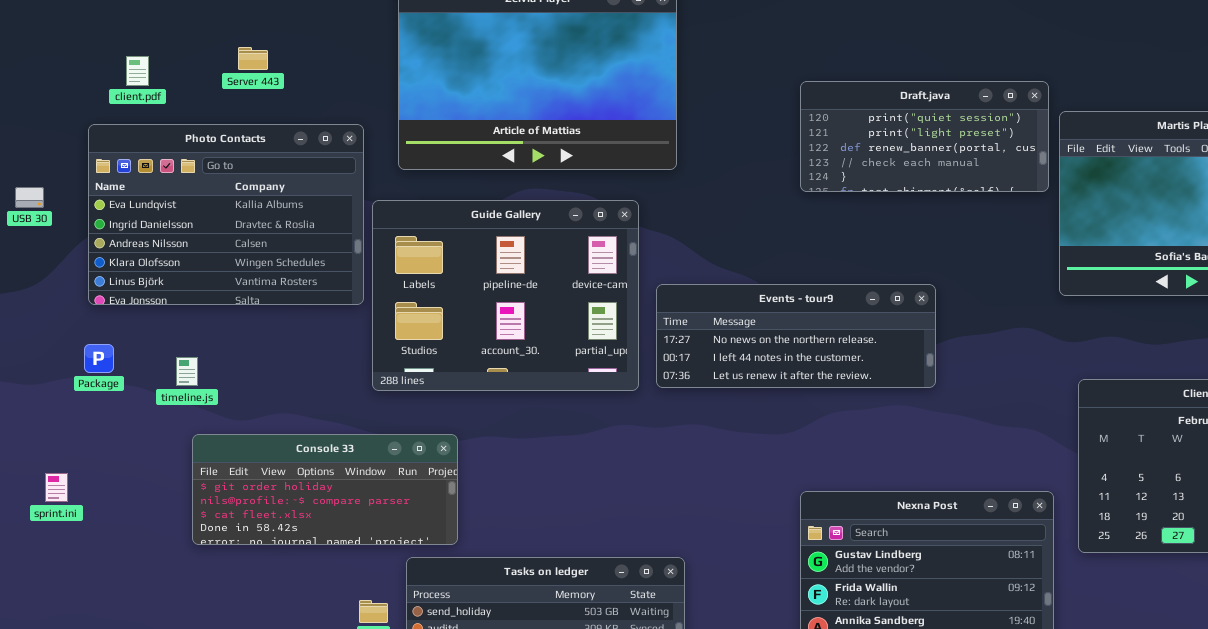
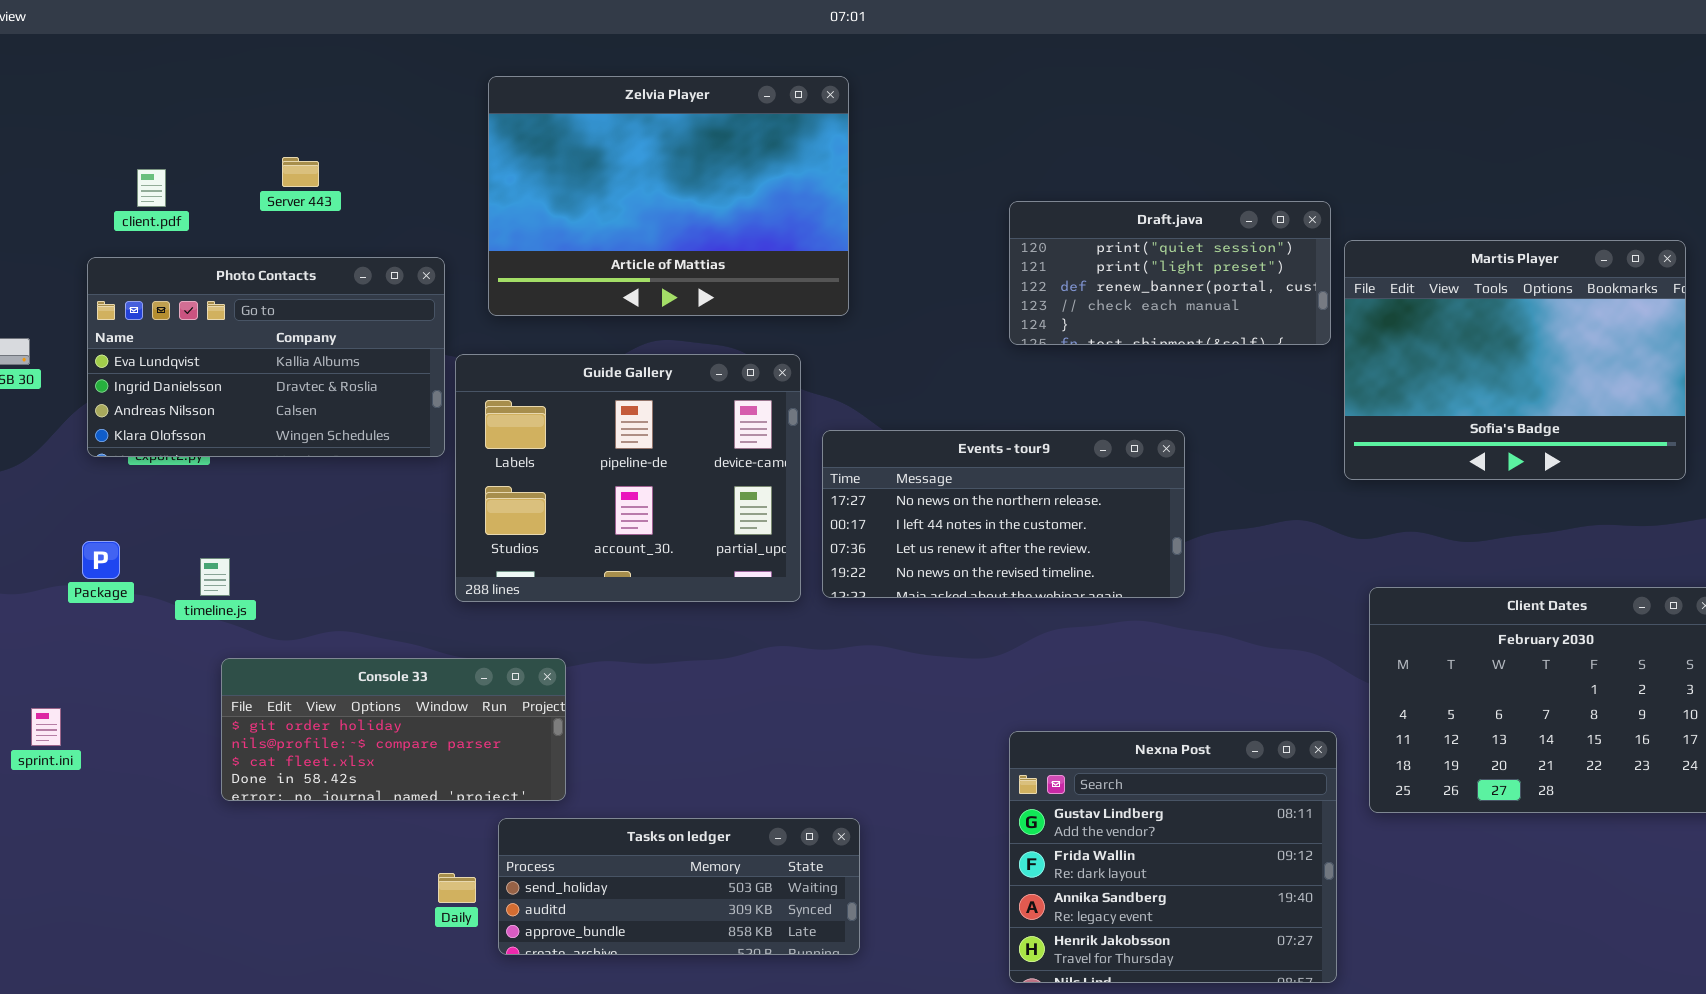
Photo Contacts: [88,124,364,305] -> [87,257,445,457], resized
Events - tour9: [656,284,936,388] -> [822,430,1185,598], resized

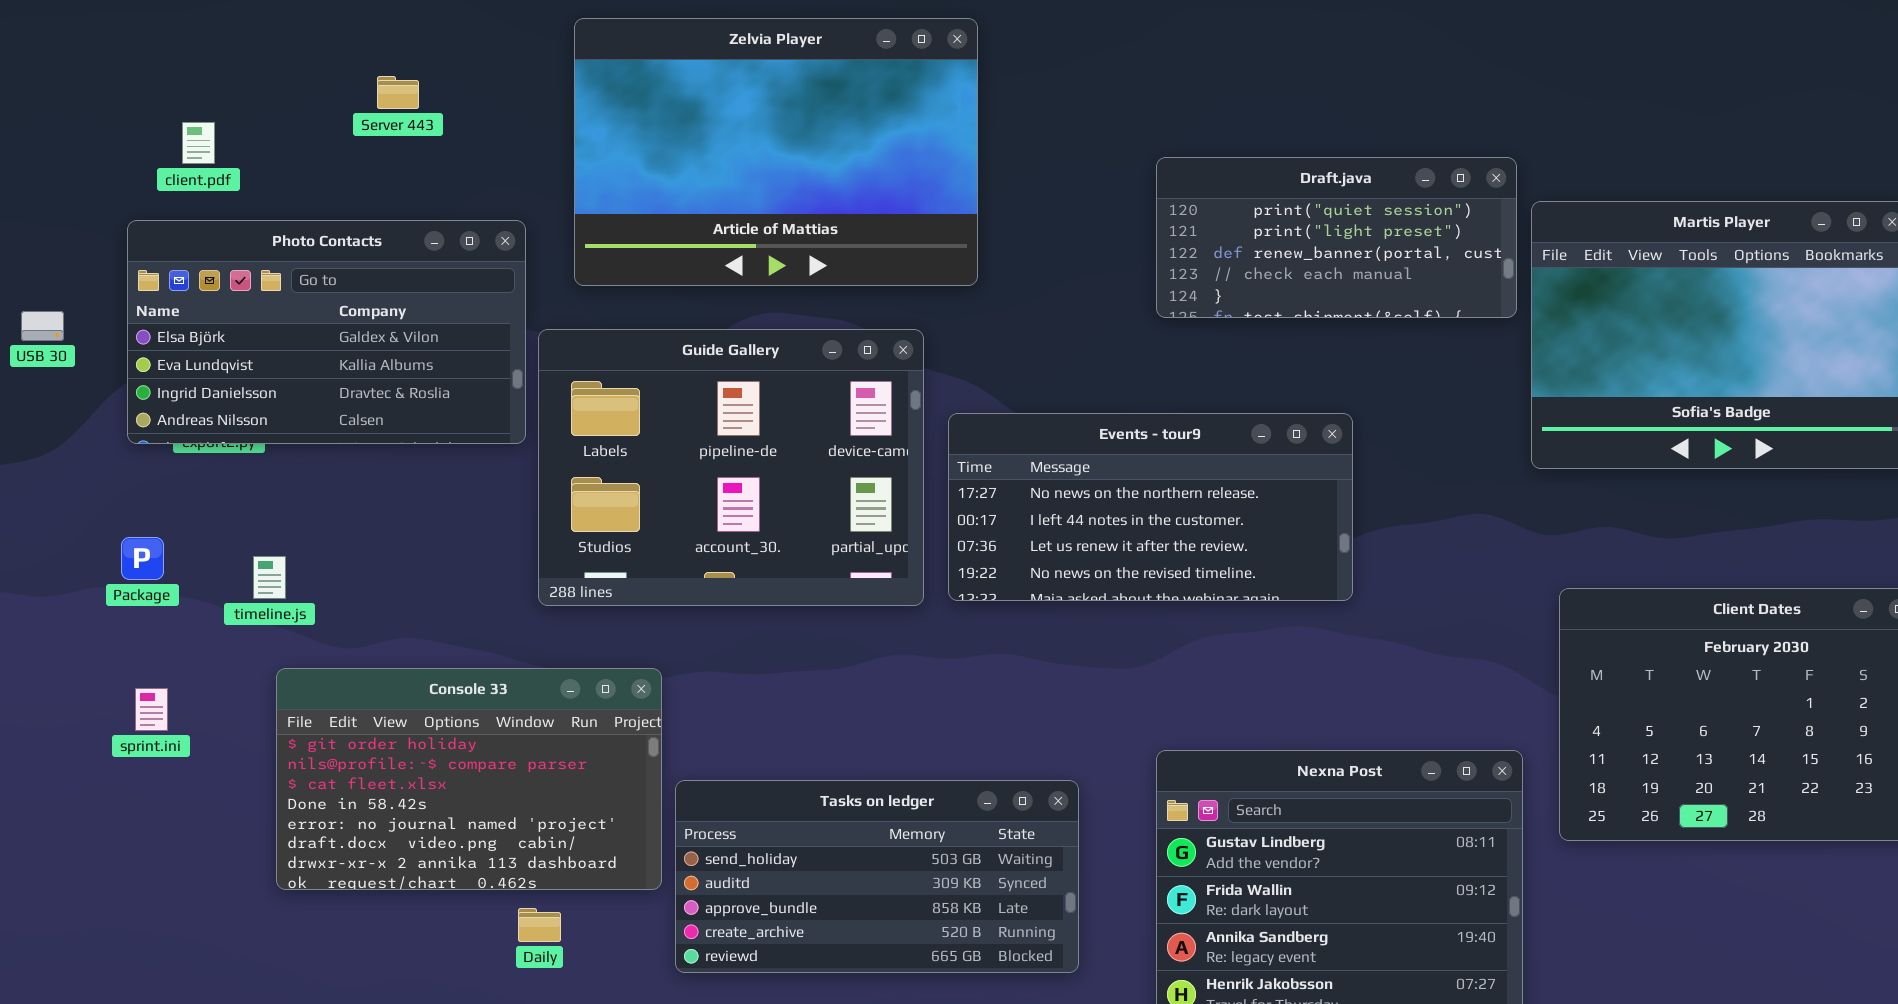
Server 443: [282,157,319,187] -> [377,76,419,109], moved
Photo Contacts: [87,257,445,457] -> [127,220,526,444], scrolled up 1 row
Console 33: [221,658,566,801] -> [276,668,662,890], resized
sprint.ini: [31,708,61,746] -> [135,688,168,731], moved
Tasks on ledger: [498,818,860,955] -> [675,780,1079,973], moved, resized

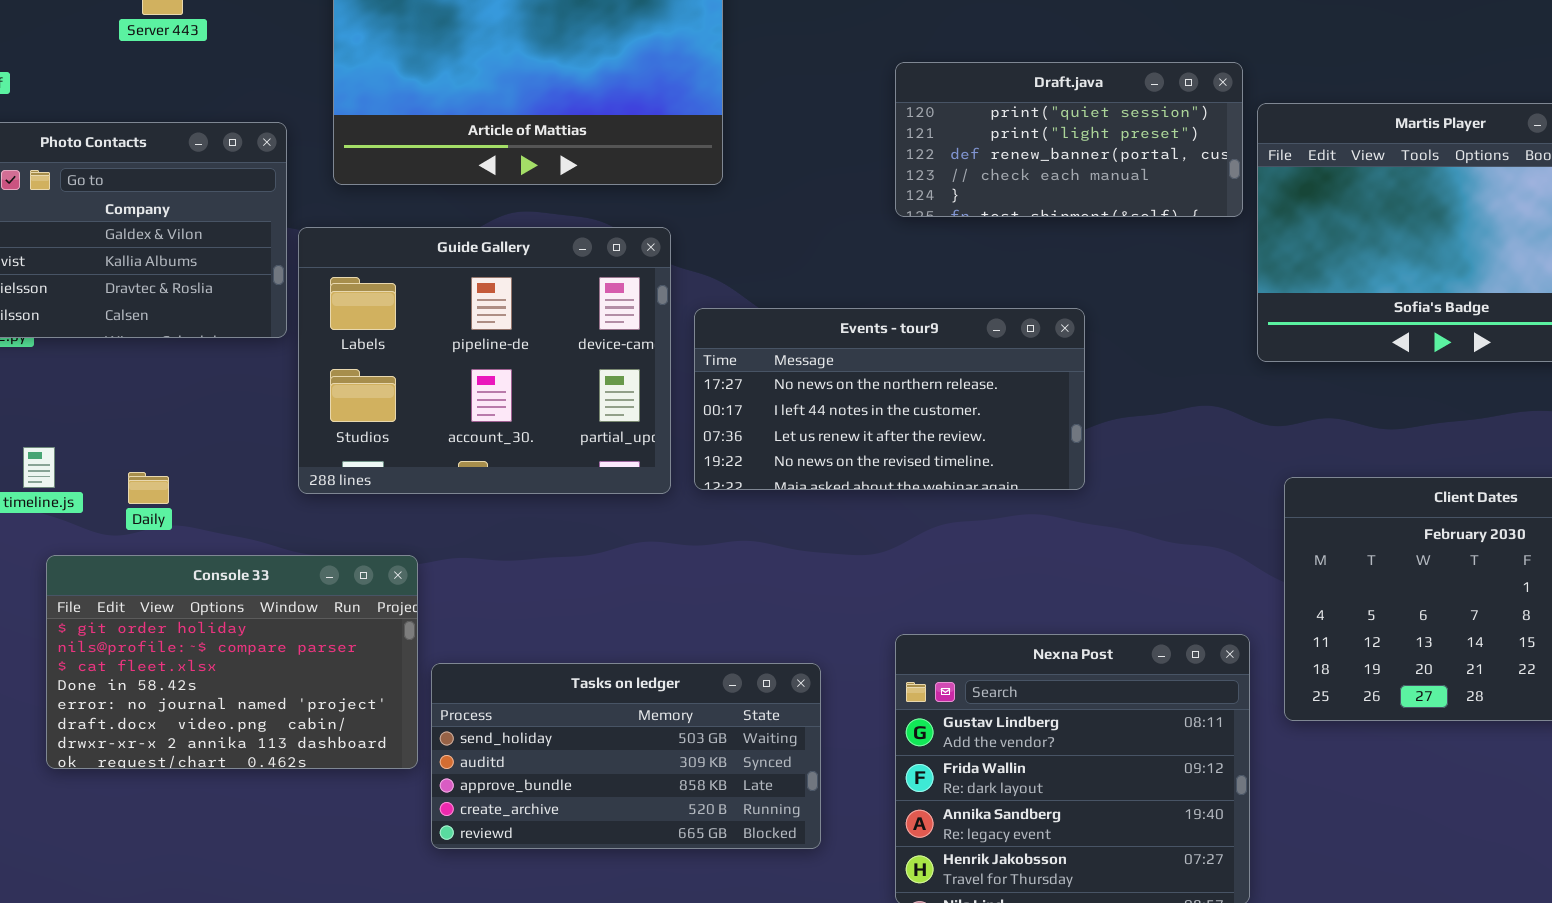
Daily: [518,908,561,942] -> [128,472,169,504], moved

